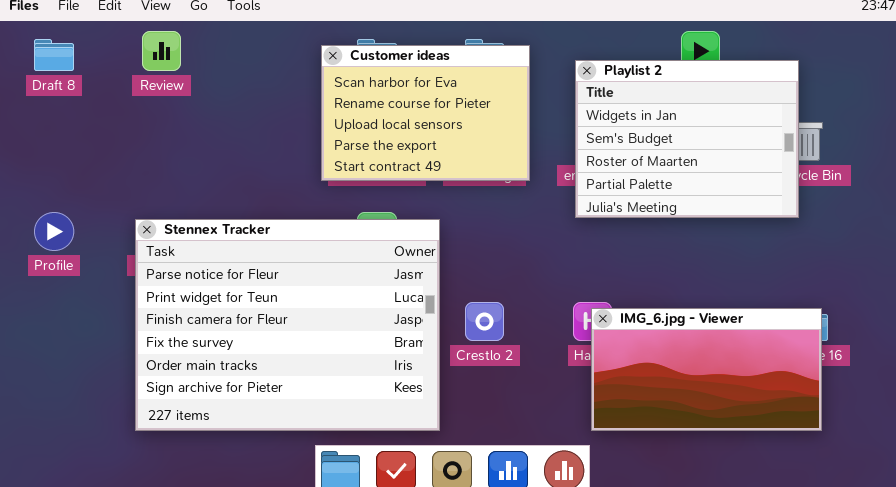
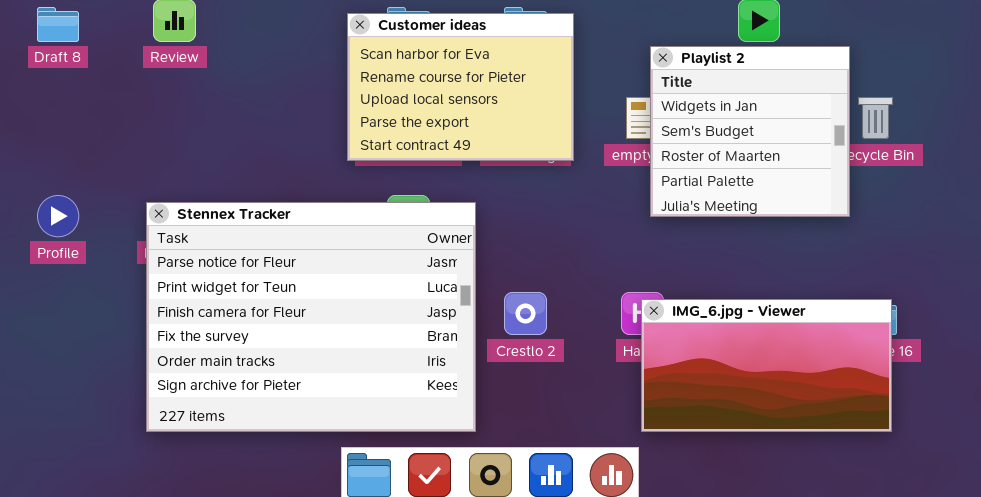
Playlist 2: [575,60,799,218] -> [650,46,850,217], moved, resized

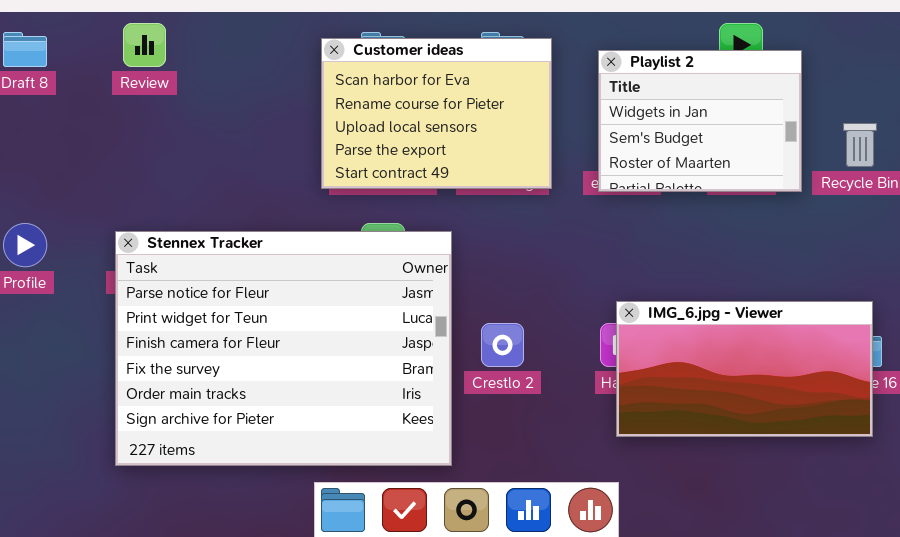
Playlist 2: [650,46,850,217] -> [598,50,802,192], moved, resized
IMG_6.jpg - Viewer: [641,299,892,432] -> [616,301,873,437], moved

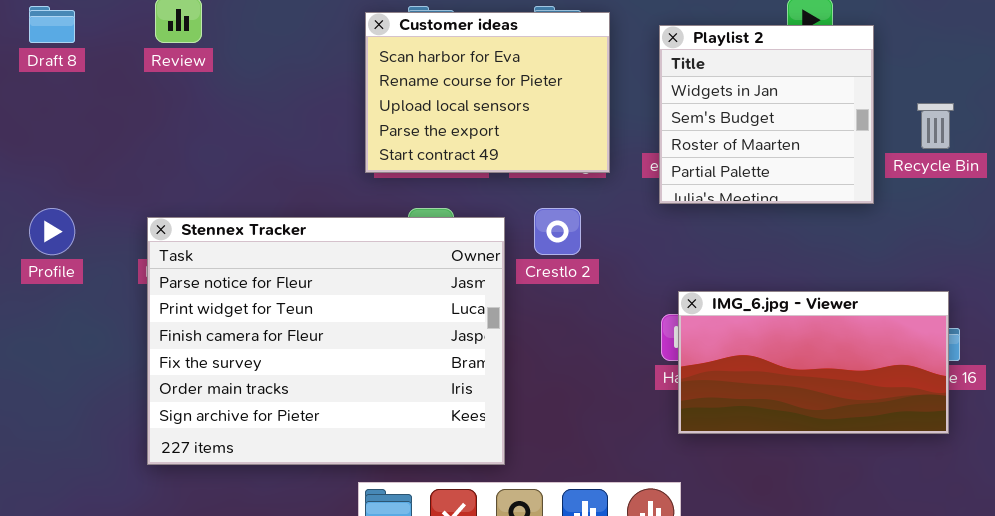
Playlist 2: [598,50,802,192] -> [659,25,874,204], resized
Crestlo 2: [481,323,524,367] -> [534,208,581,255], moved

